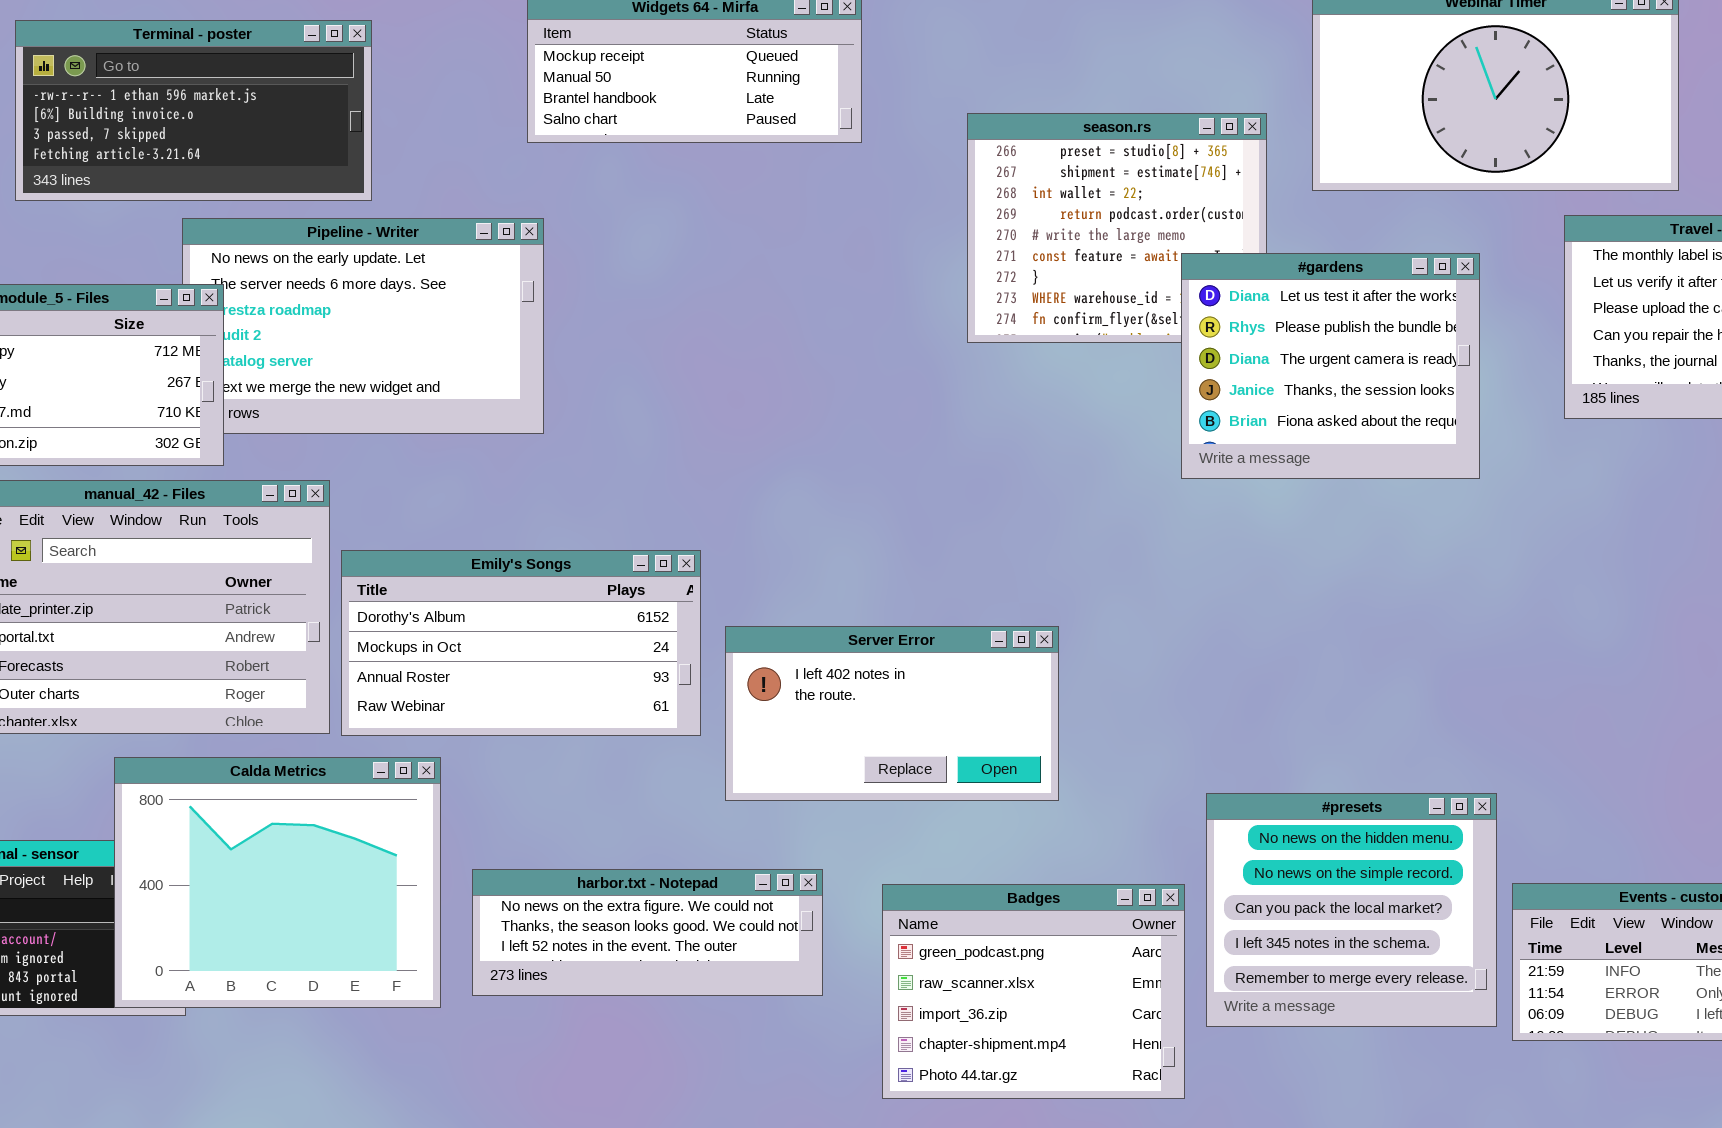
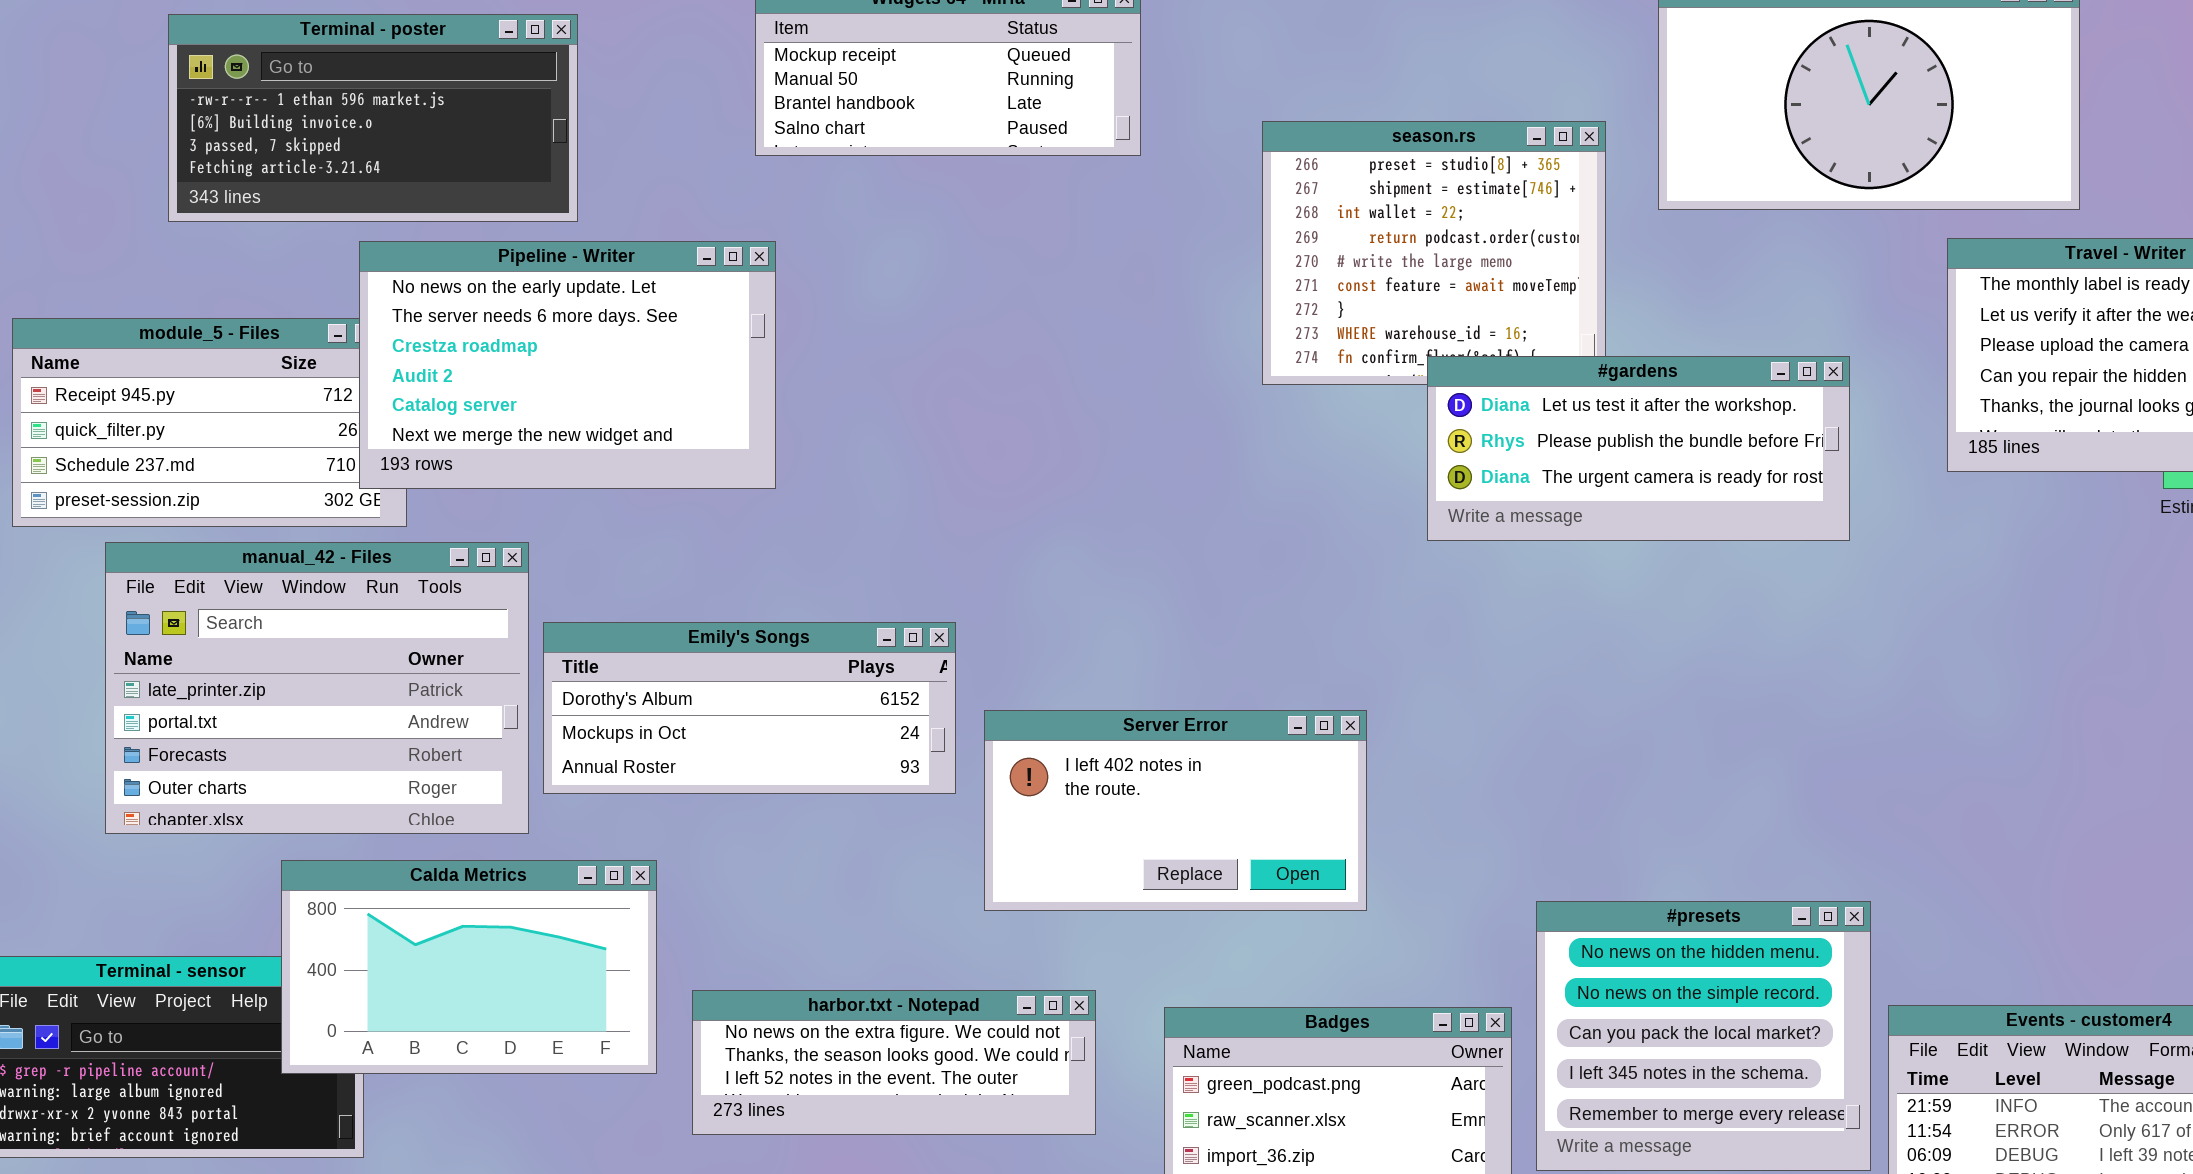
Pipeline - Writer: [182,218,544,434] -> [359,241,776,489], raised
#gardens: [1181,253,1480,479] -> [1427,356,1850,541], resized
Emily's Songs: [341,550,701,736] -> [543,622,956,794], resized
Calda Metrics: [114,757,441,1008] -> [281,860,657,1074], resized

